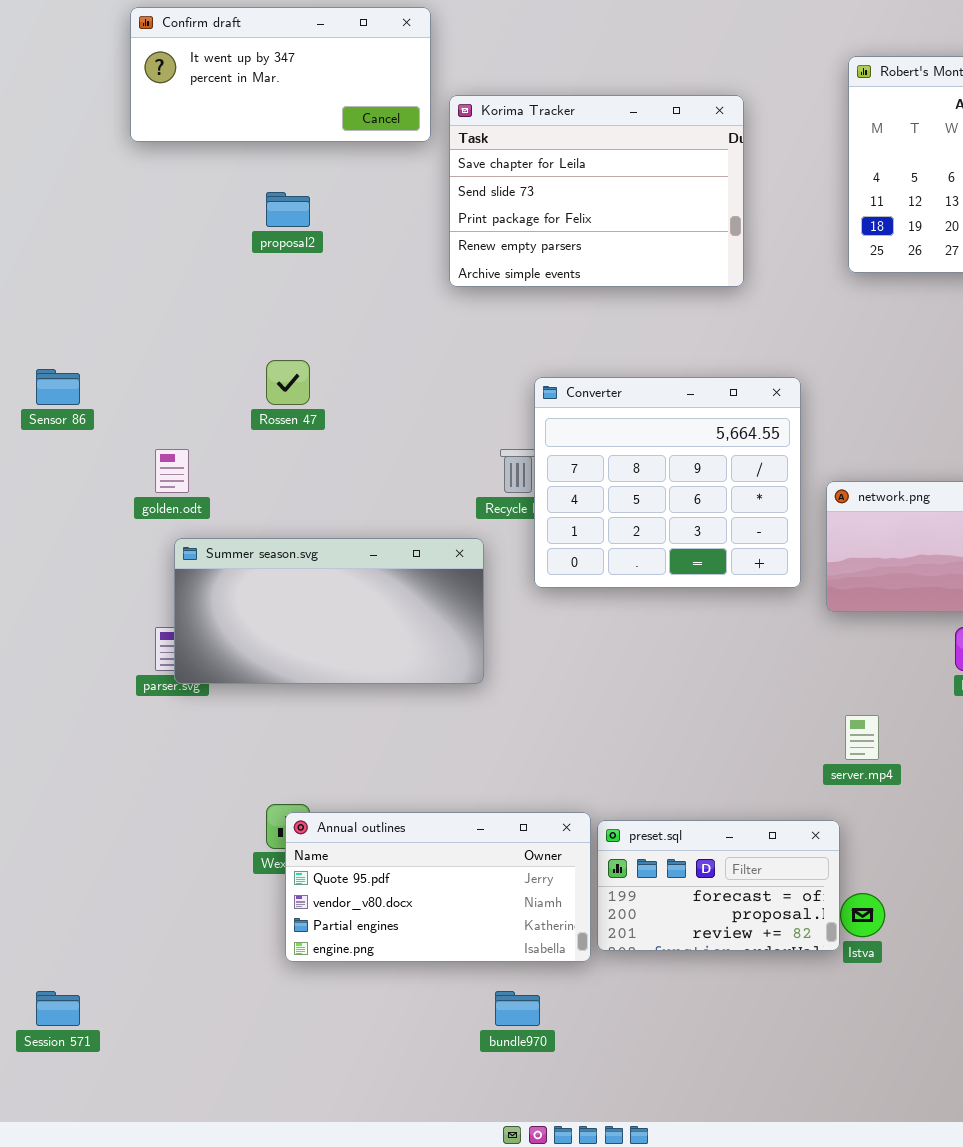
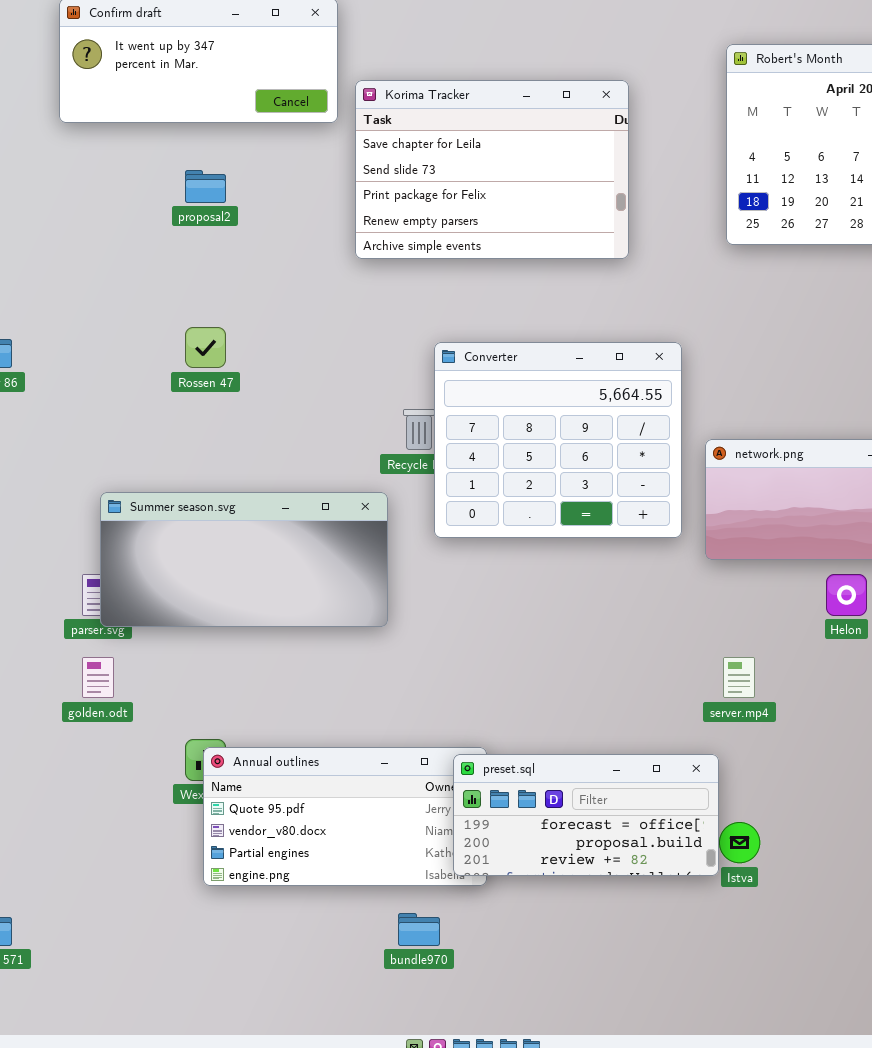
golden.odt: [155,449,189,493] -> [82,657,114,698], moved
preset.sql: [597,820,840,951] -> [453,754,719,876], resized

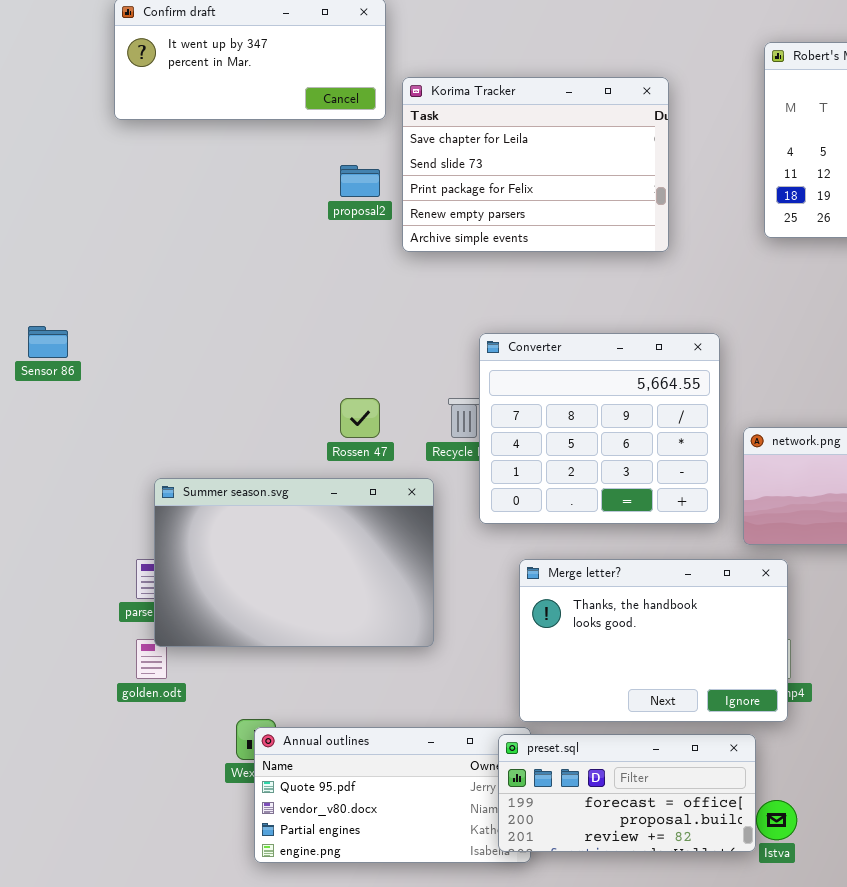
proposal2: [185,170,226,203] -> [340,165,380,197], moved
Rossen 47: [185,327,226,368] -> [340,398,380,438], moved
Summer season.svg: [100,492,388,627] -> [154,478,434,647], resized
Merge letter?: none -> [519,559,788,722], opened

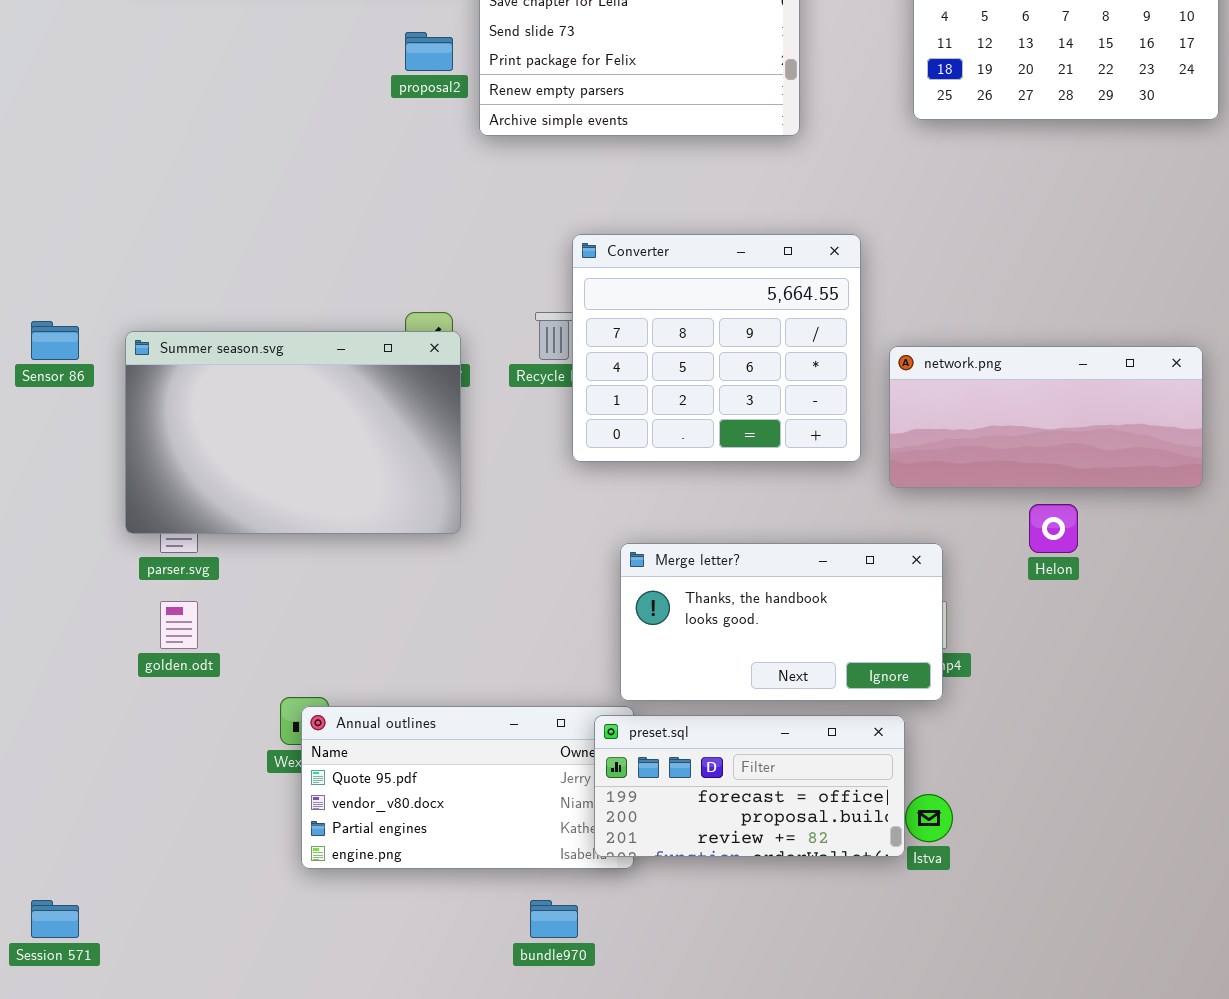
Sensor 86: [28,326,68,358] -> [31,321,79,360], moved
Summer season.svg: [154,478,434,647] -> [125,331,461,534], moved
Merge letter?: [519,559,788,722] -> [620,543,943,701], resized

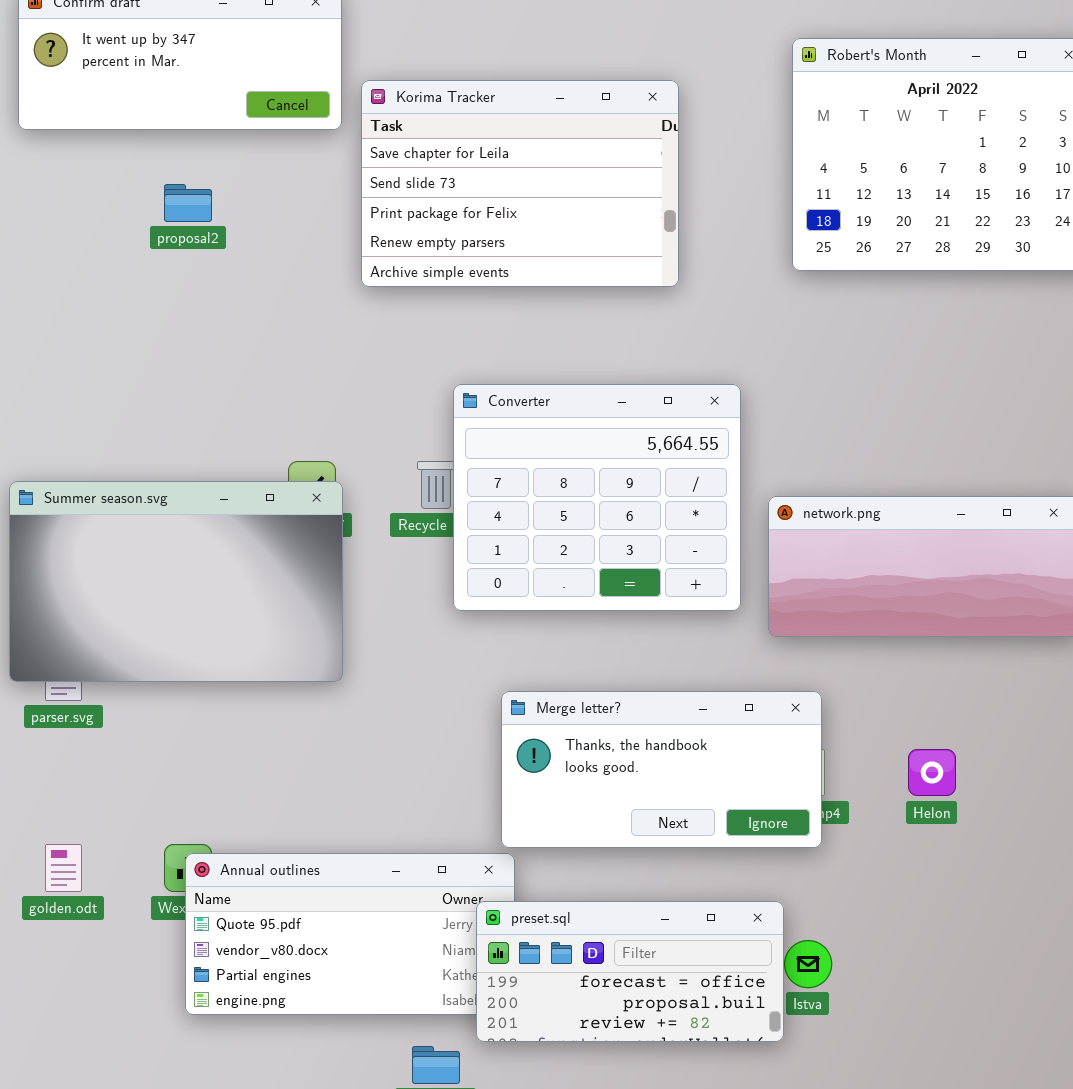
proposal2: [405,32,453,71] -> [164,184,212,222], moved
Helon: [1029,504,1078,553] -> [908,749,956,796], moved
golden.odt: [160,601,198,649] -> [45,844,82,892], moved
preset.sql: [594,715,905,857] -> [476,901,784,1042], moved

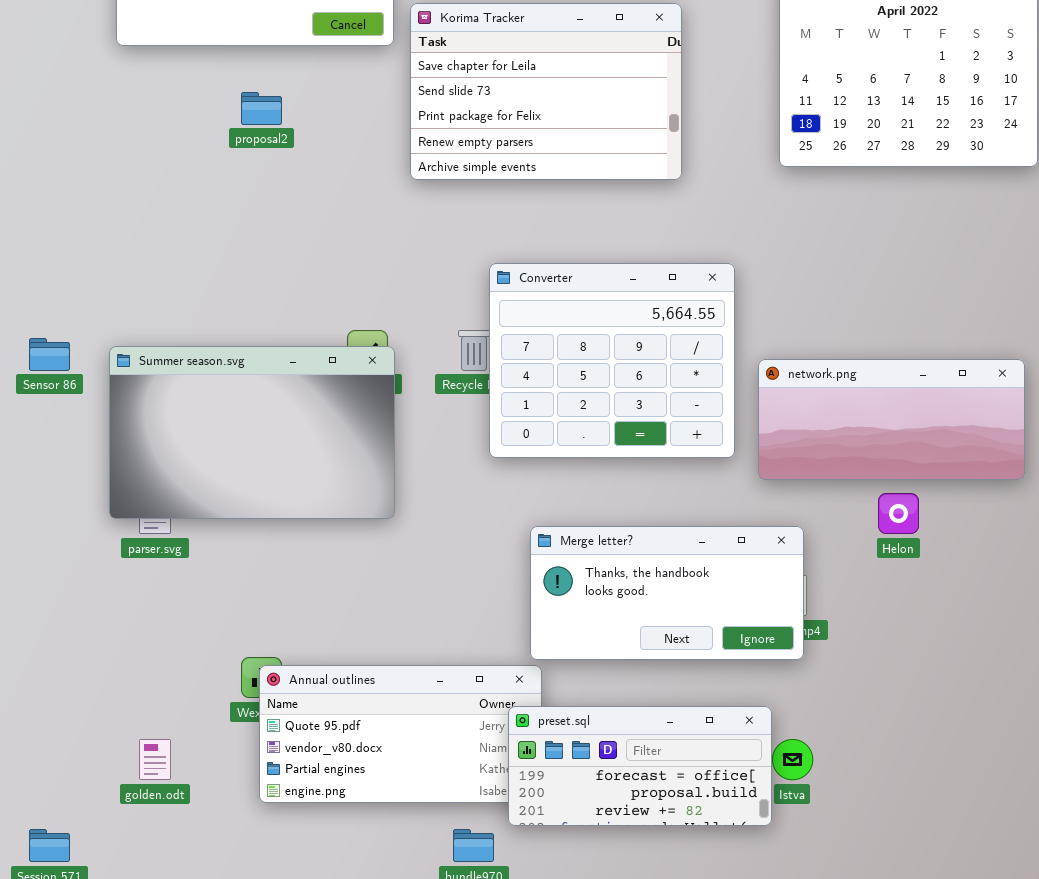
Helon: [908,749,956,796] -> [878,493,919,534], moved
golden.odt: [45,844,82,892] -> [139,739,171,780], moved

